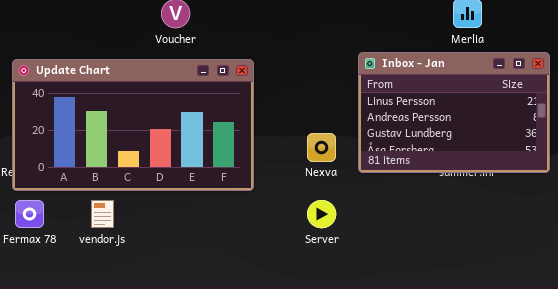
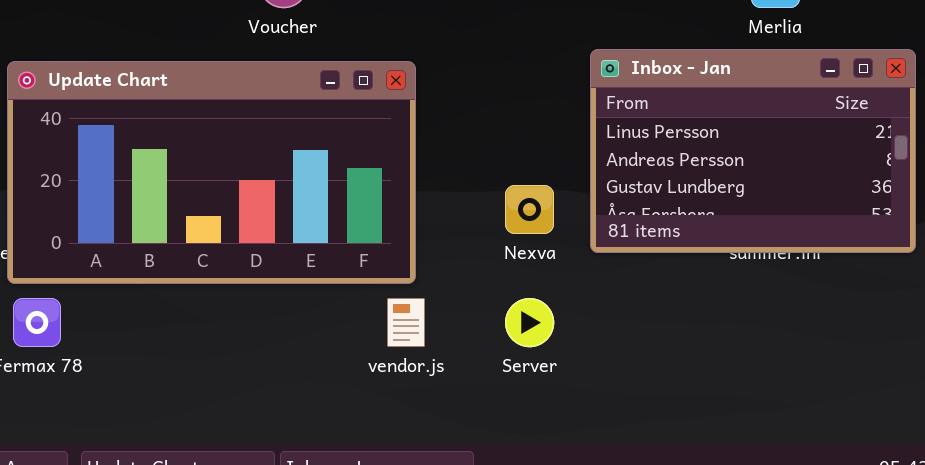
vendor.js: [91,200,114,228] -> [387,298,425,347], moved

